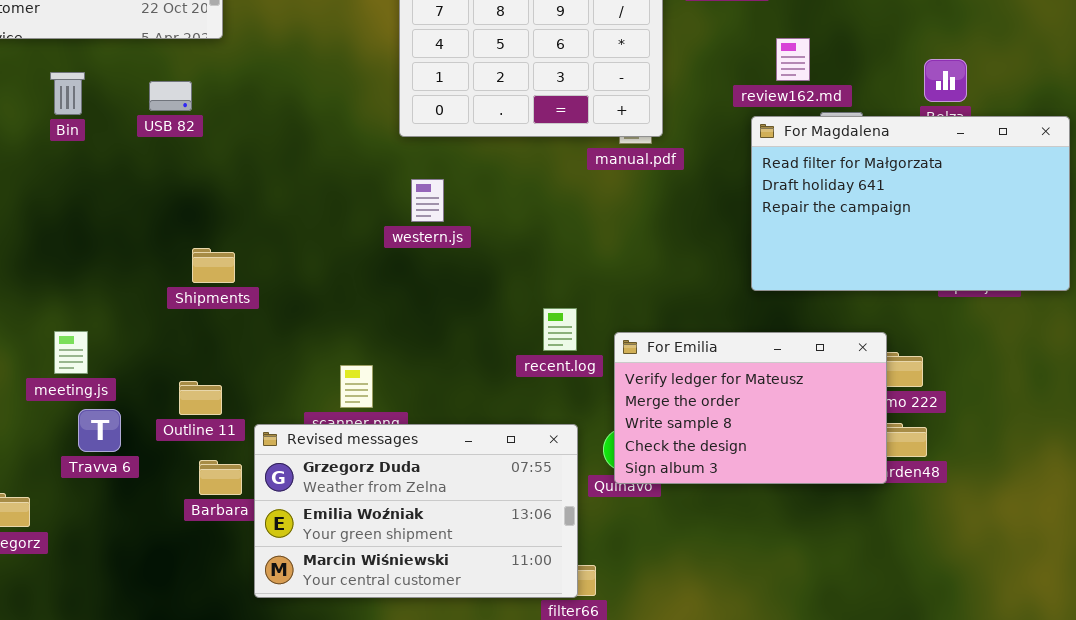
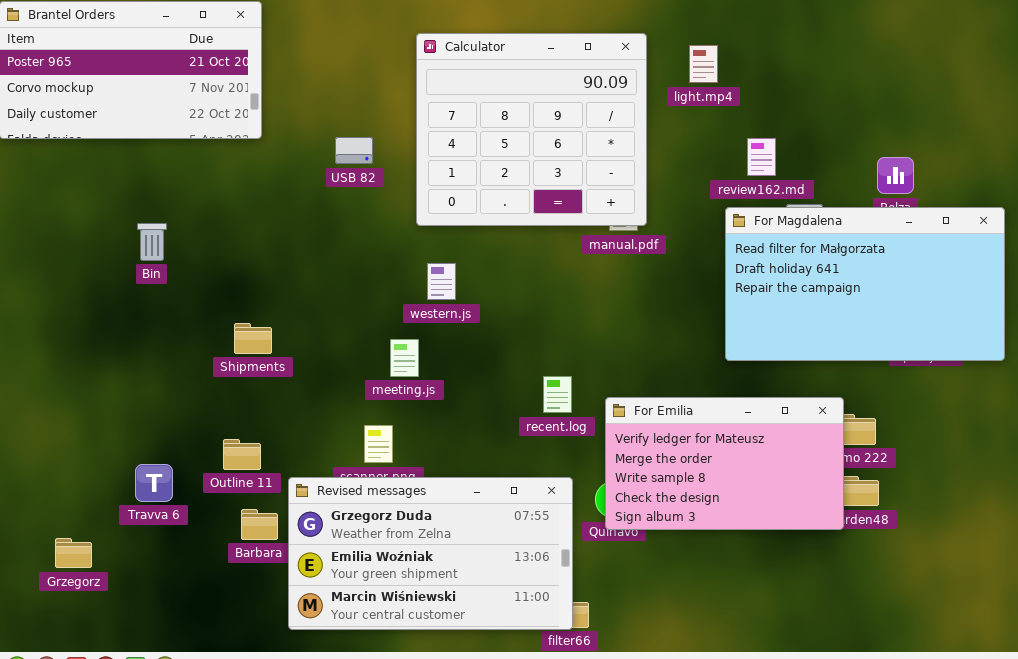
Bin: [50,72,85,115] -> [137,223,167,261], moved
USB 82: [149,81,192,111] -> [335,137,373,164], moved
meeting.js: [54,331,88,374] -> [390,339,419,377], moved

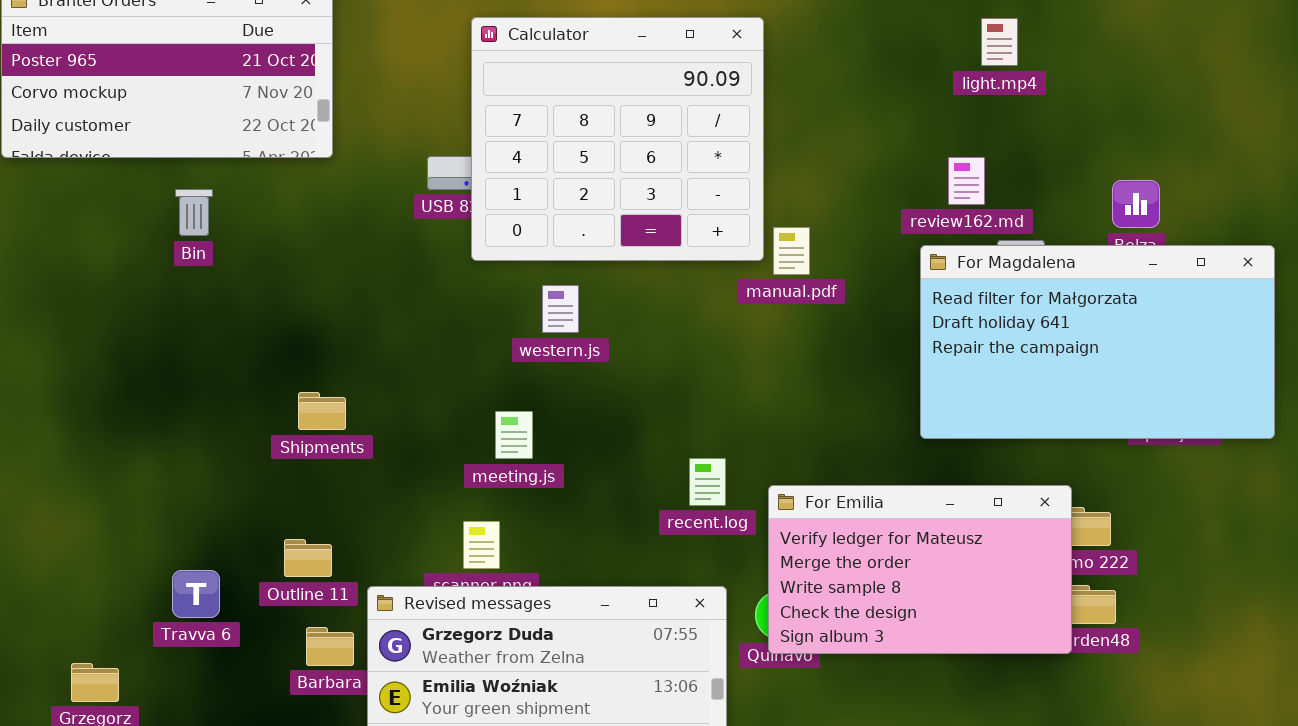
Calculator: [416,33,647,226] -> [471,17,764,261], moved
light.mp4: [689,45,718,83] -> [981,18,1018,66], moved
Bin: [137,223,167,261] -> [175,189,213,236], moved
western.js: [427,263,456,300] -> [542,285,579,333], moved

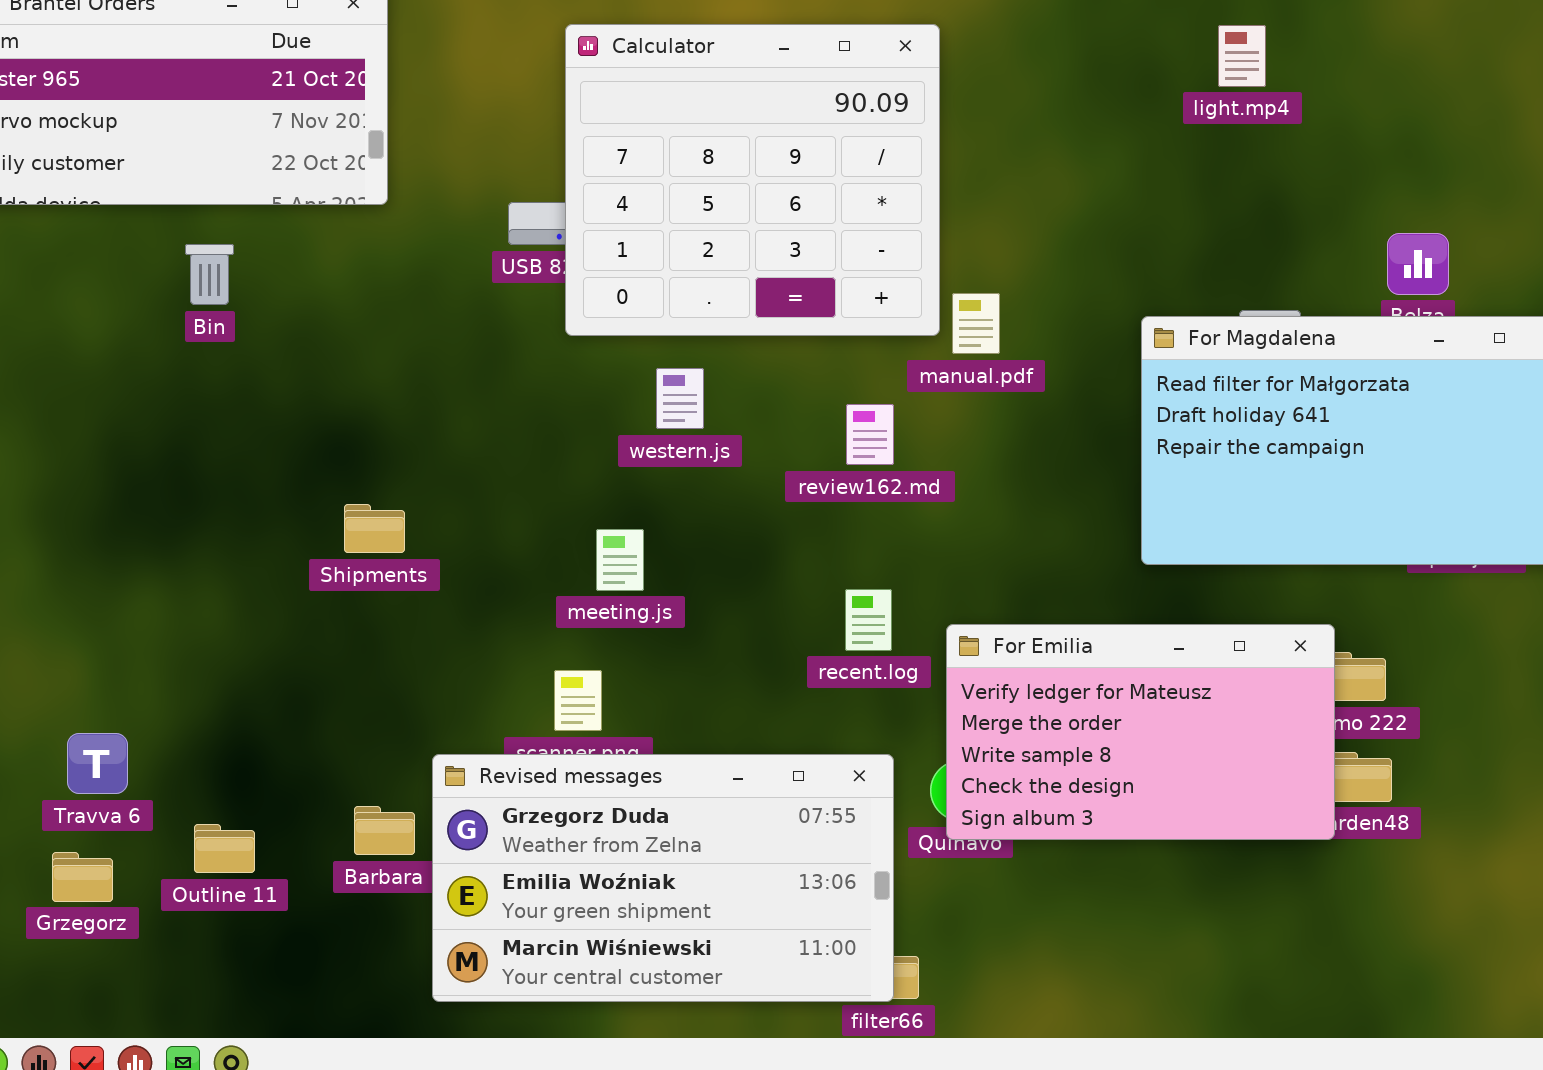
review162.md: [948,157,985,205] -> [846,404,894,465], moved
Outline 11: [284,539,332,577] -> [194,824,255,873], moved
Travva 6: [172,570,220,618] -> [67,733,128,794], moved

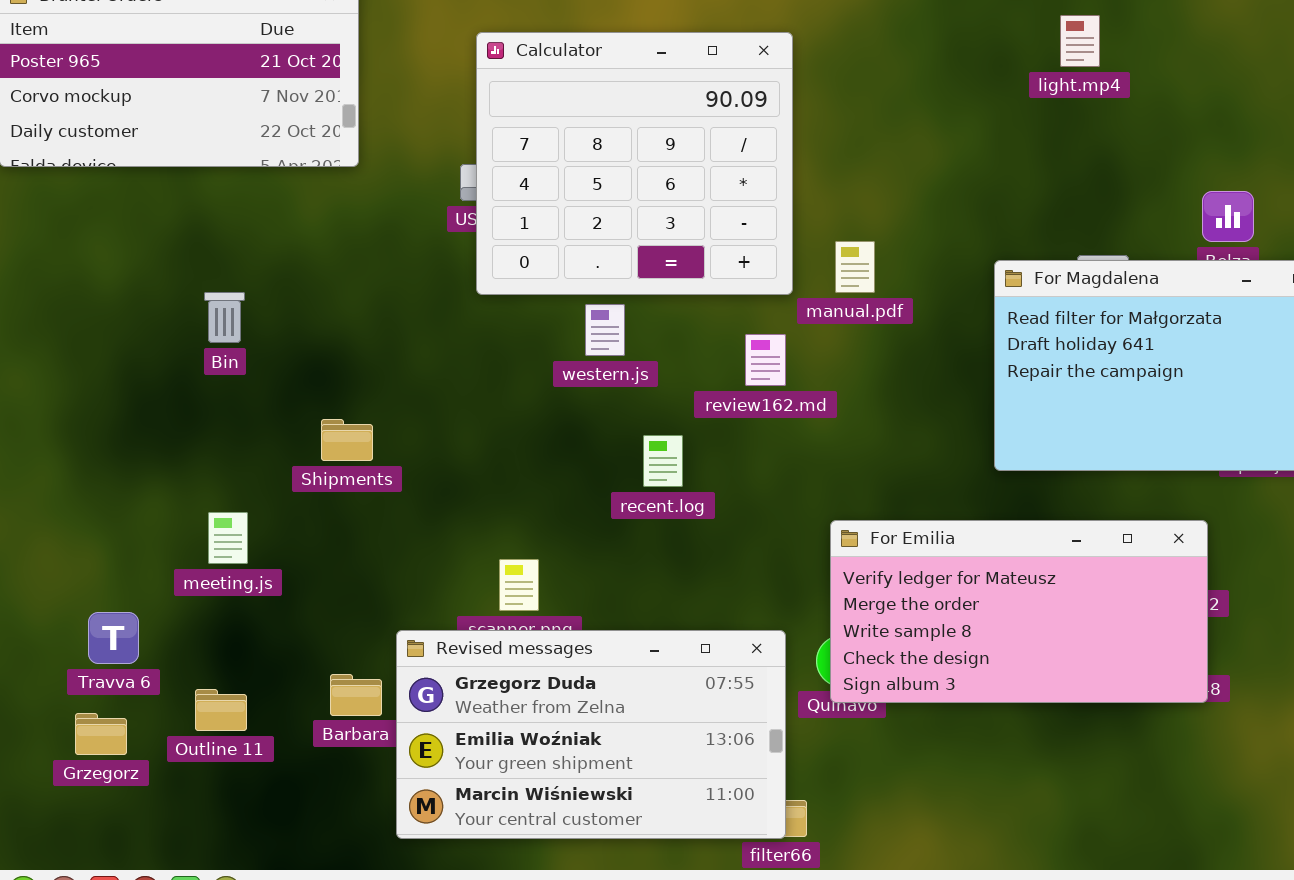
Calculator: [565,24,940,336] -> [476,32,793,295], moved
Bin: [185,244,234,305] -> [204,292,245,343], moved
meeting.js: [596,529,644,591] -> [208,512,248,564], moved
recent.log: [845,589,892,651] -> [643,435,683,487], moved
For Emilia: [946,624,1335,840] -> [830,520,1208,703], resized

